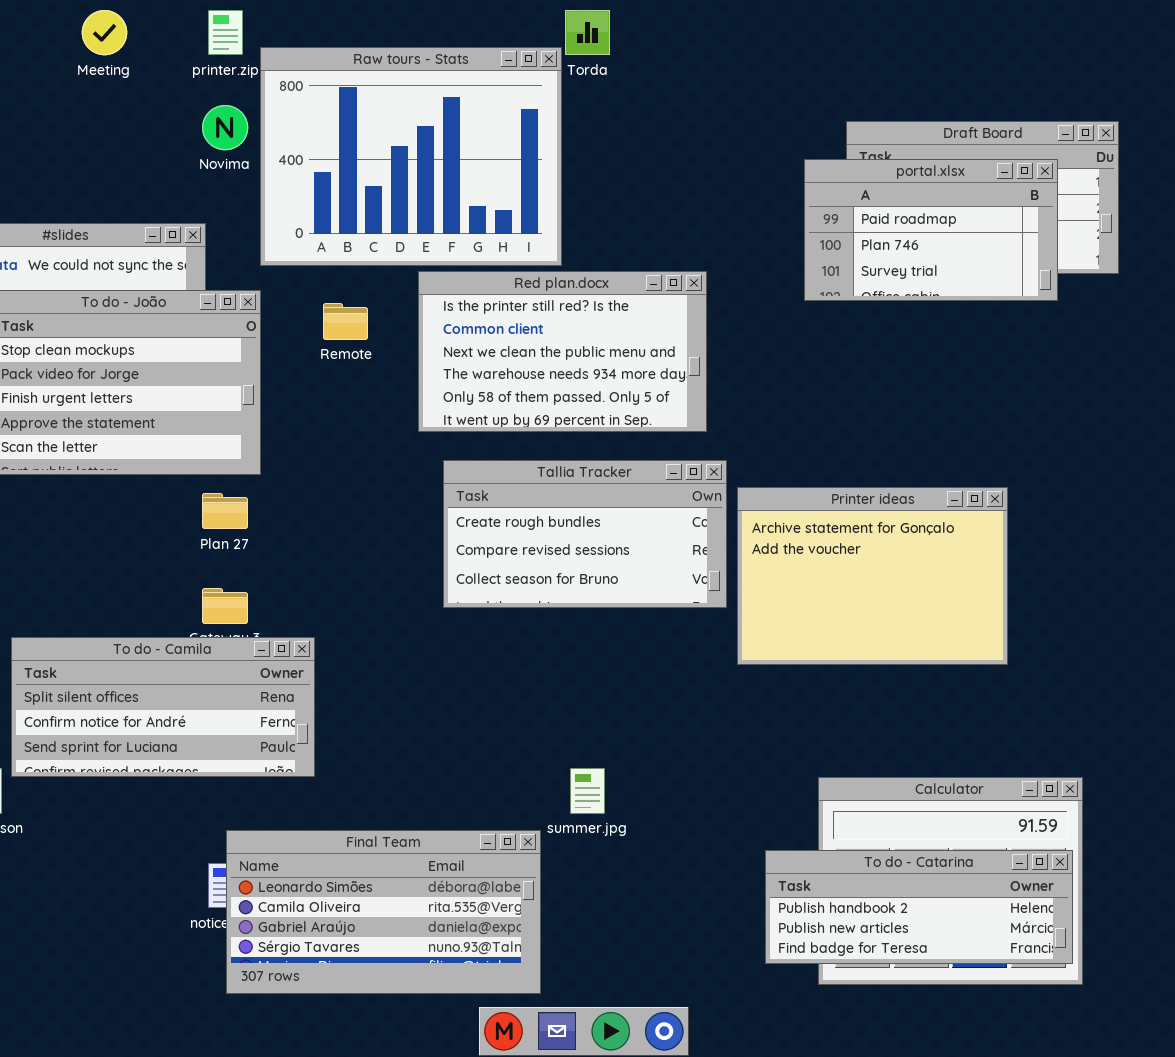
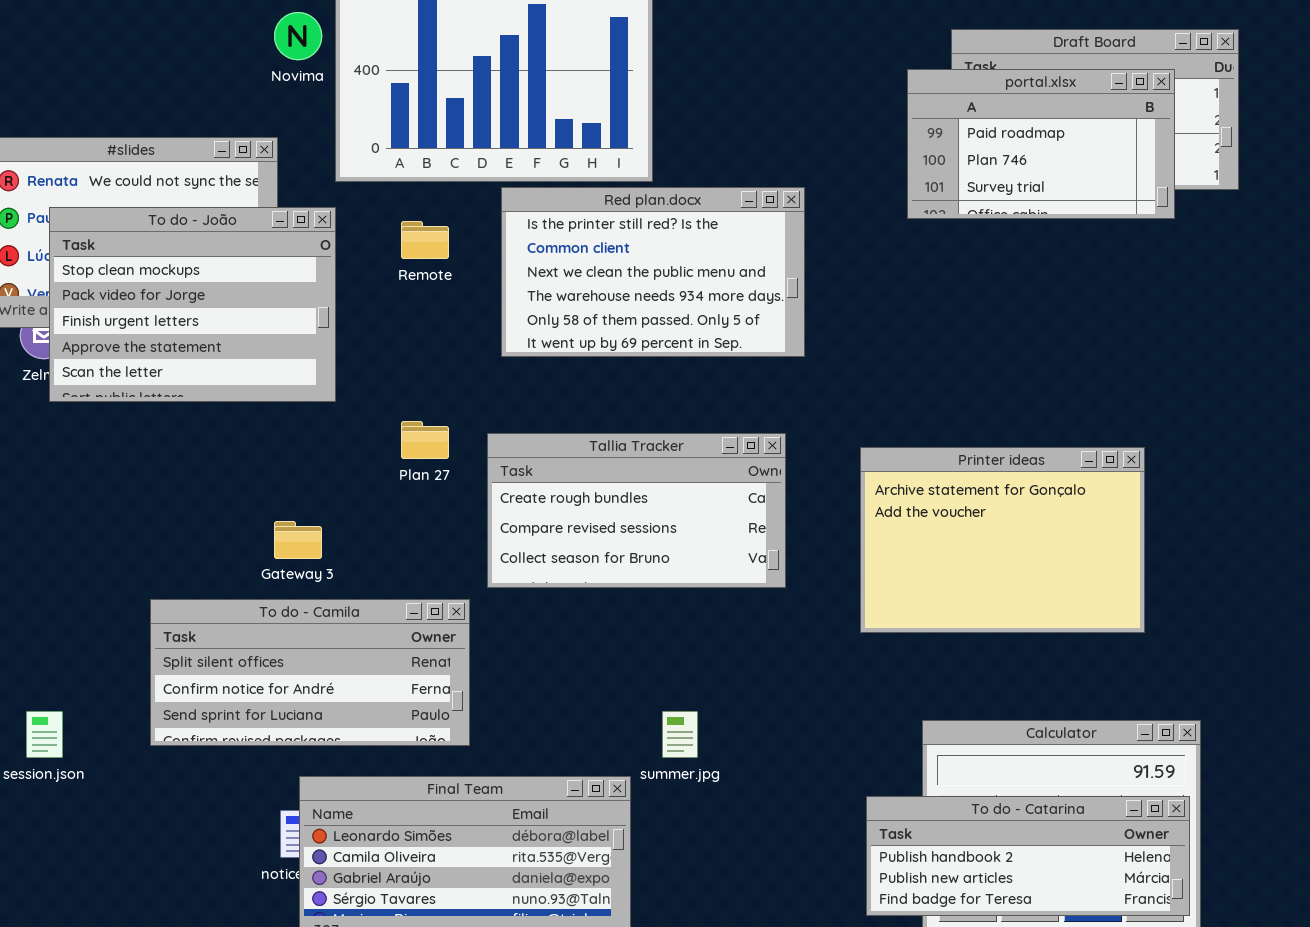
Tallia Tracker: [443,460,727,608] -> [487,433,786,588], moved
Printer ideas: [737,487,1008,665] -> [860,447,1145,633], moved
Plan 27: [202,493,248,529] -> [401,421,449,459], moved
To do - Camila: [11,637,315,777] -> [150,599,470,746], moved

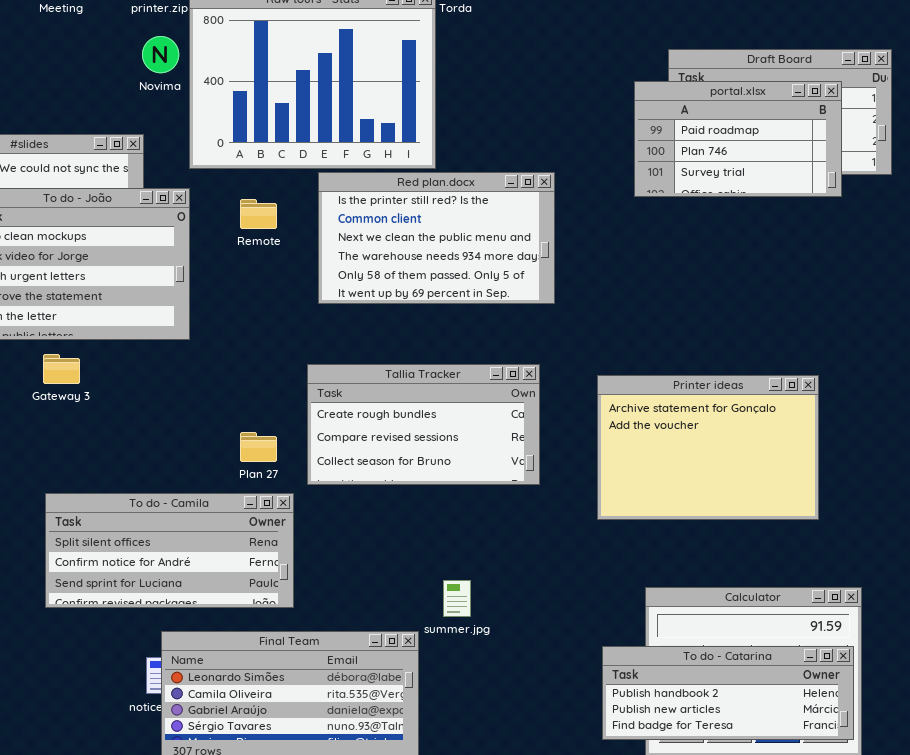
Plan 27: [401,421,449,459] -> [240,432,277,462], moved
Gateway 3: [274,521,322,559] -> [43,354,80,384], moved

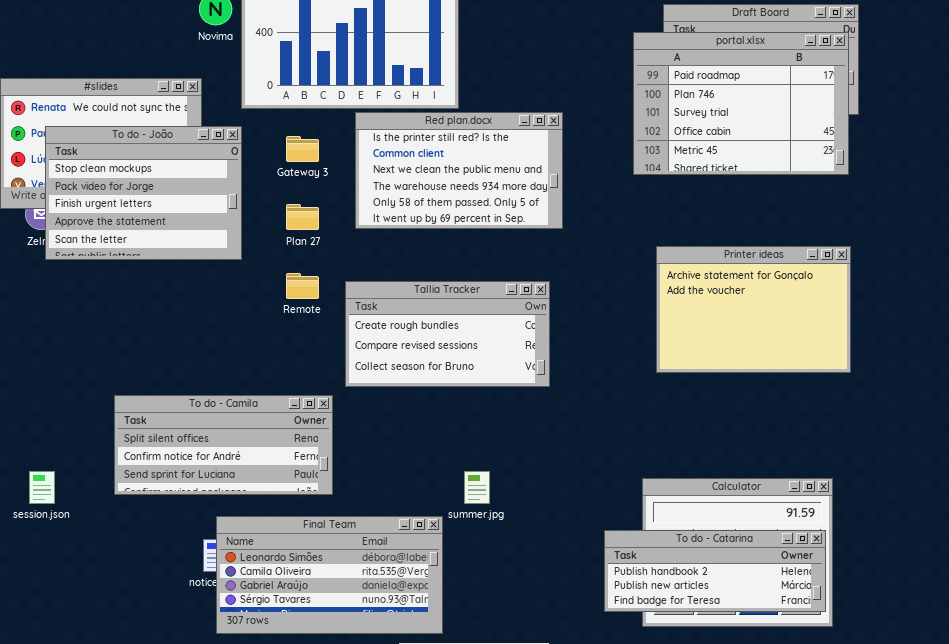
portal.xlsx: [634,81,842,197] -> [633,32,849,175], resized
Remote: [240,199,277,229] -> [286,273,319,299], moved
Gateway 3: [43,354,80,384] -> [286,136,319,162], moved
Printer ideas: [597,375,819,520] -> [656,246,851,373], moved
Plan 27: [240,432,277,462] -> [286,204,319,230], moved

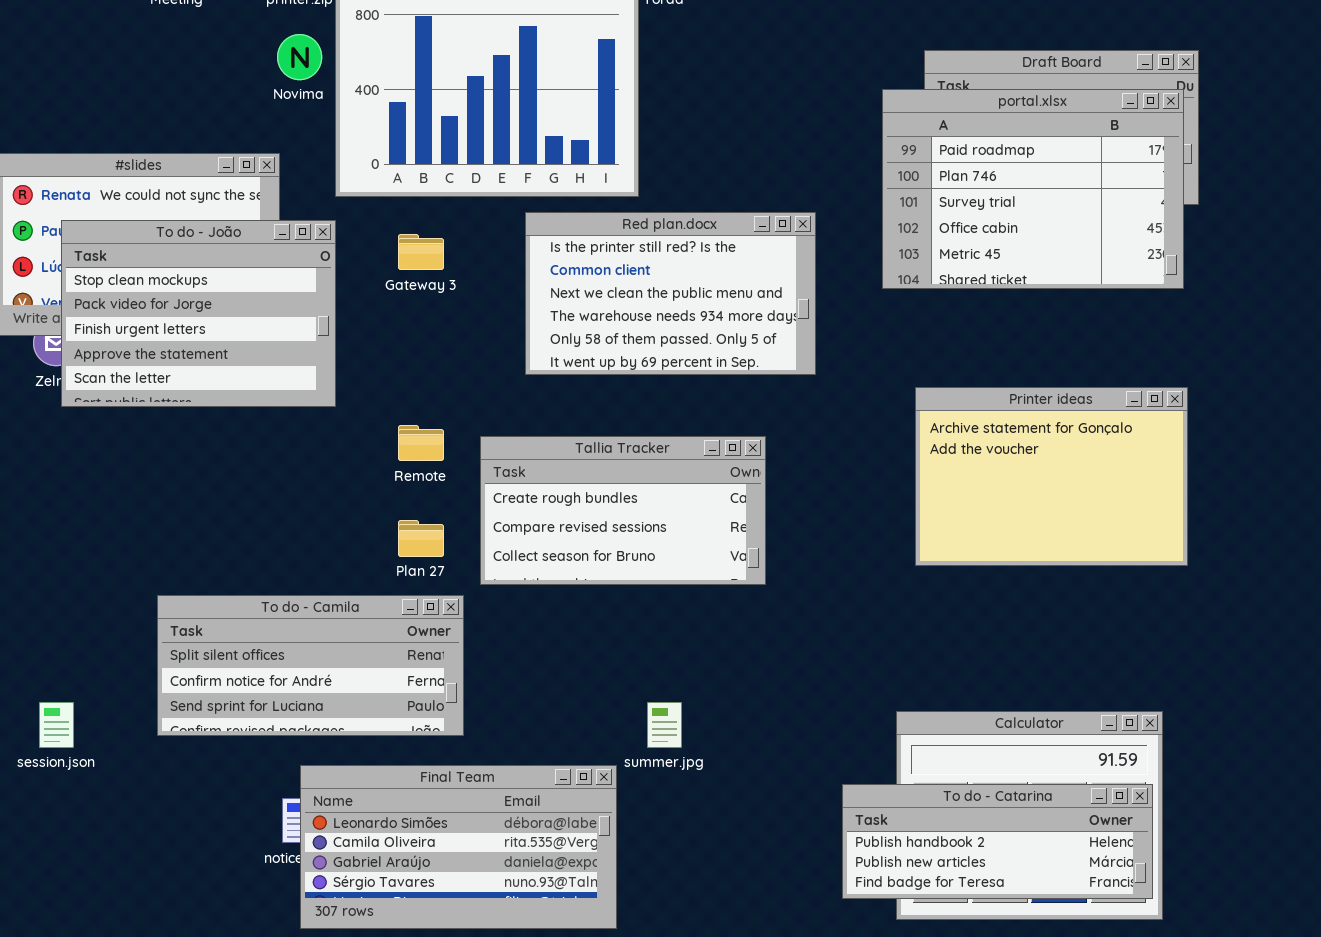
Red plan.docx: [355,112,563,229] -> [525,212,816,375], moved
Plan 27: [286,204,319,230] -> [398,520,444,557], moved

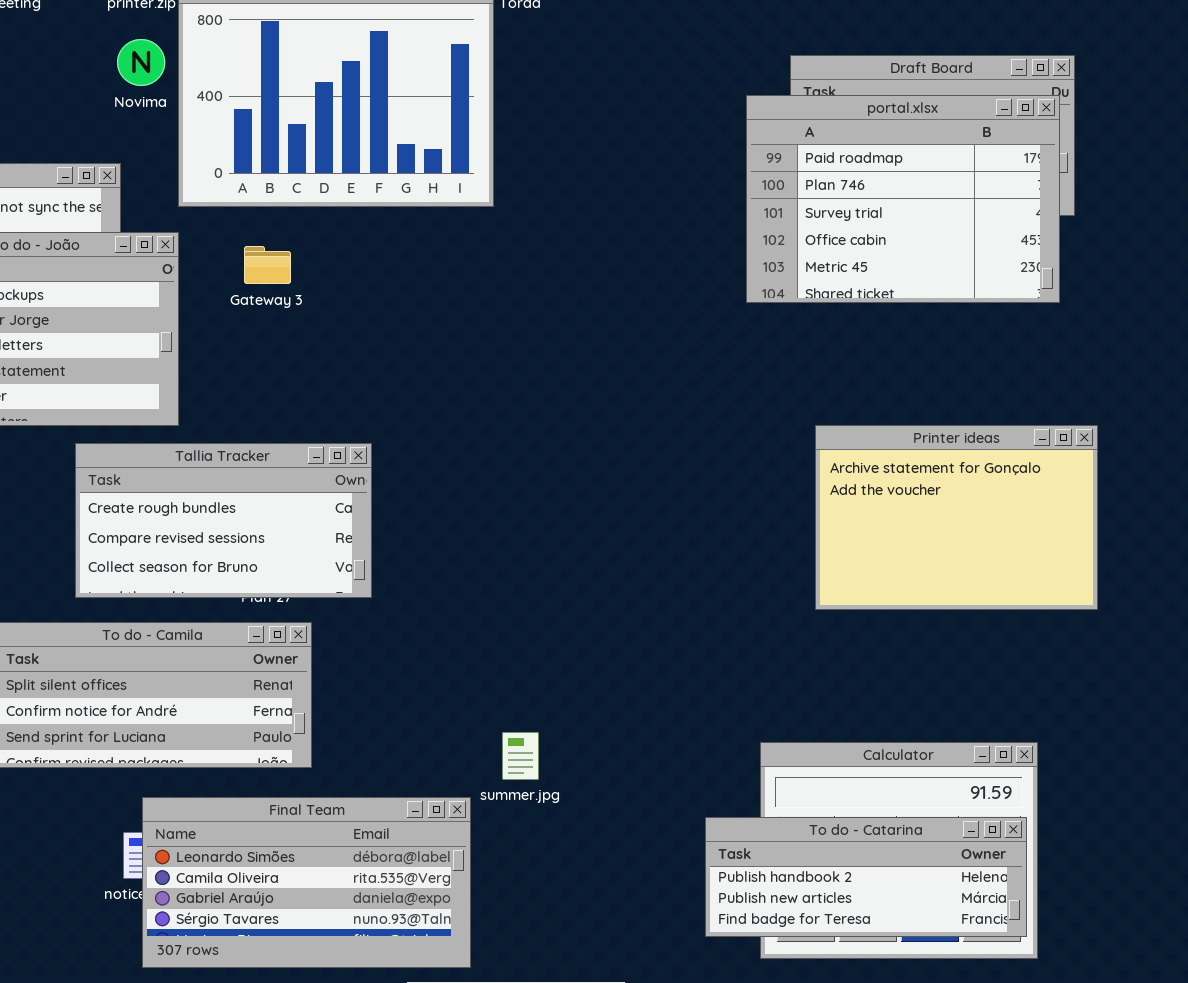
Red plan.docx: [525,212,816,375] -> none, closed
Printer ideas: [915,387,1188,566] -> [815,425,1098,610], moved
Tallia Tracker: [480,436,766,585] -> [75,443,372,598], moved

